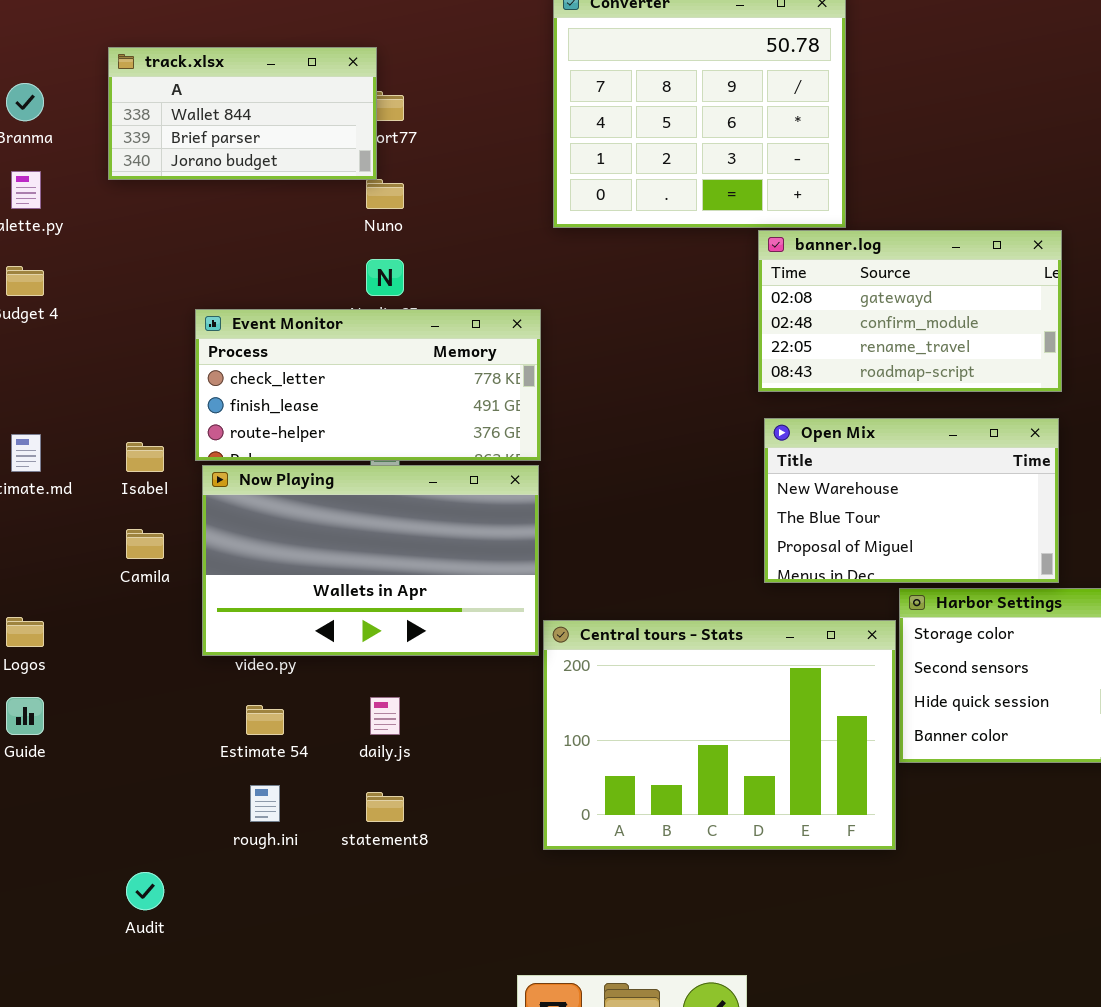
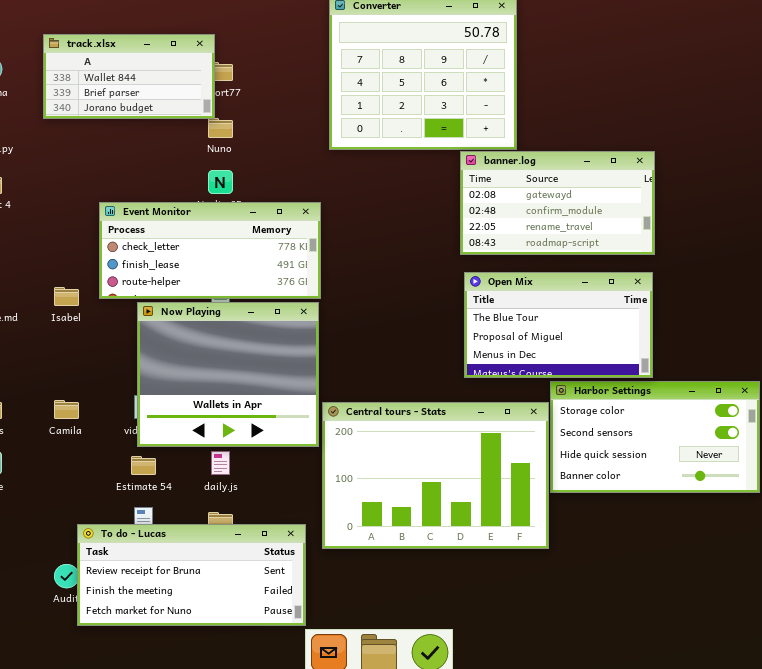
Open Mix: [764,418,1059,583] -> [464,272,653,378], scrolled down 1 row
Now Playing: [202,465,539,656] -> [137,302,319,447], resized
Camila: [126,529,164,559] -> [54,400,79,419], moved
To do - Lucas: none -> [77,524,306,626], opened

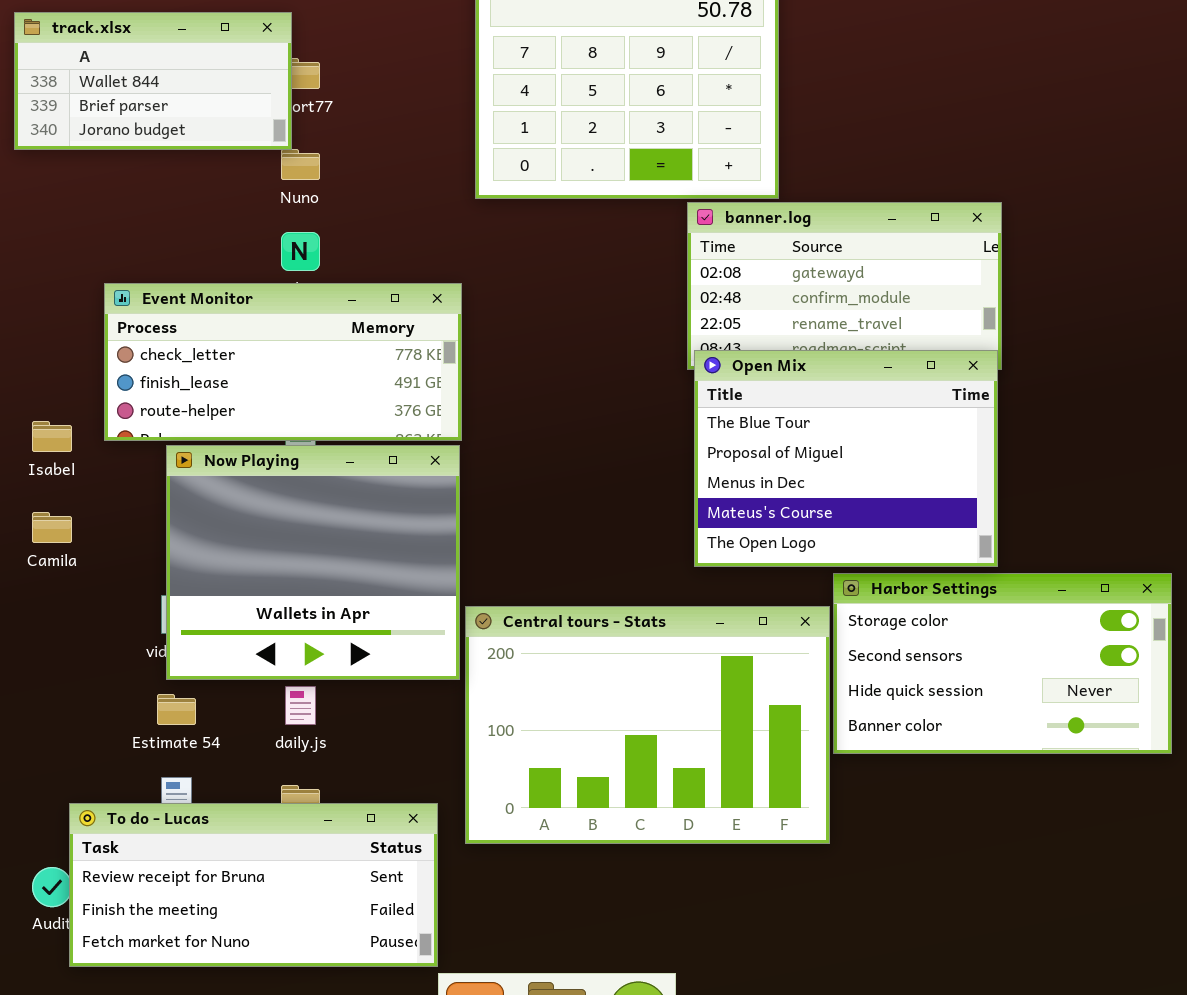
Open Mix: [464,272,653,378] -> [694,350,998,567], resized
Camila: [54,400,79,419] -> [32,512,72,543], moved

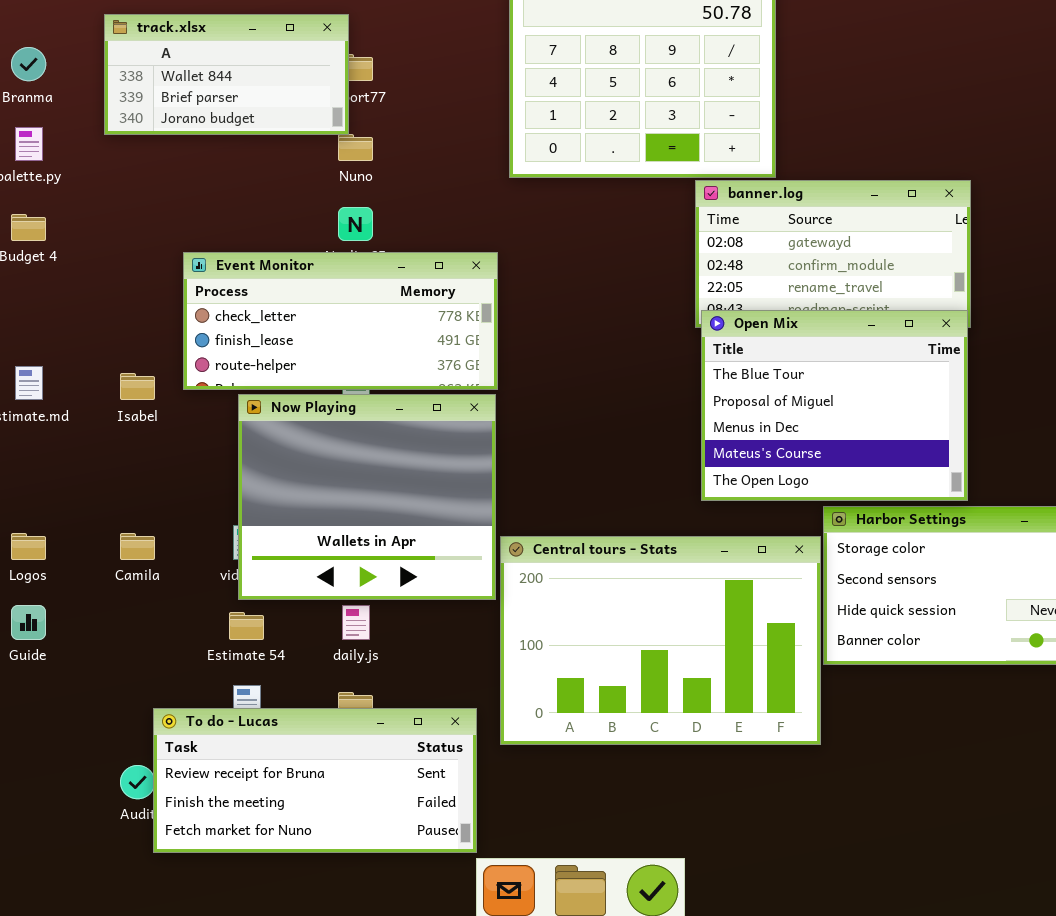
Camila: [32,512,72,543] -> [120,533,155,560], moved

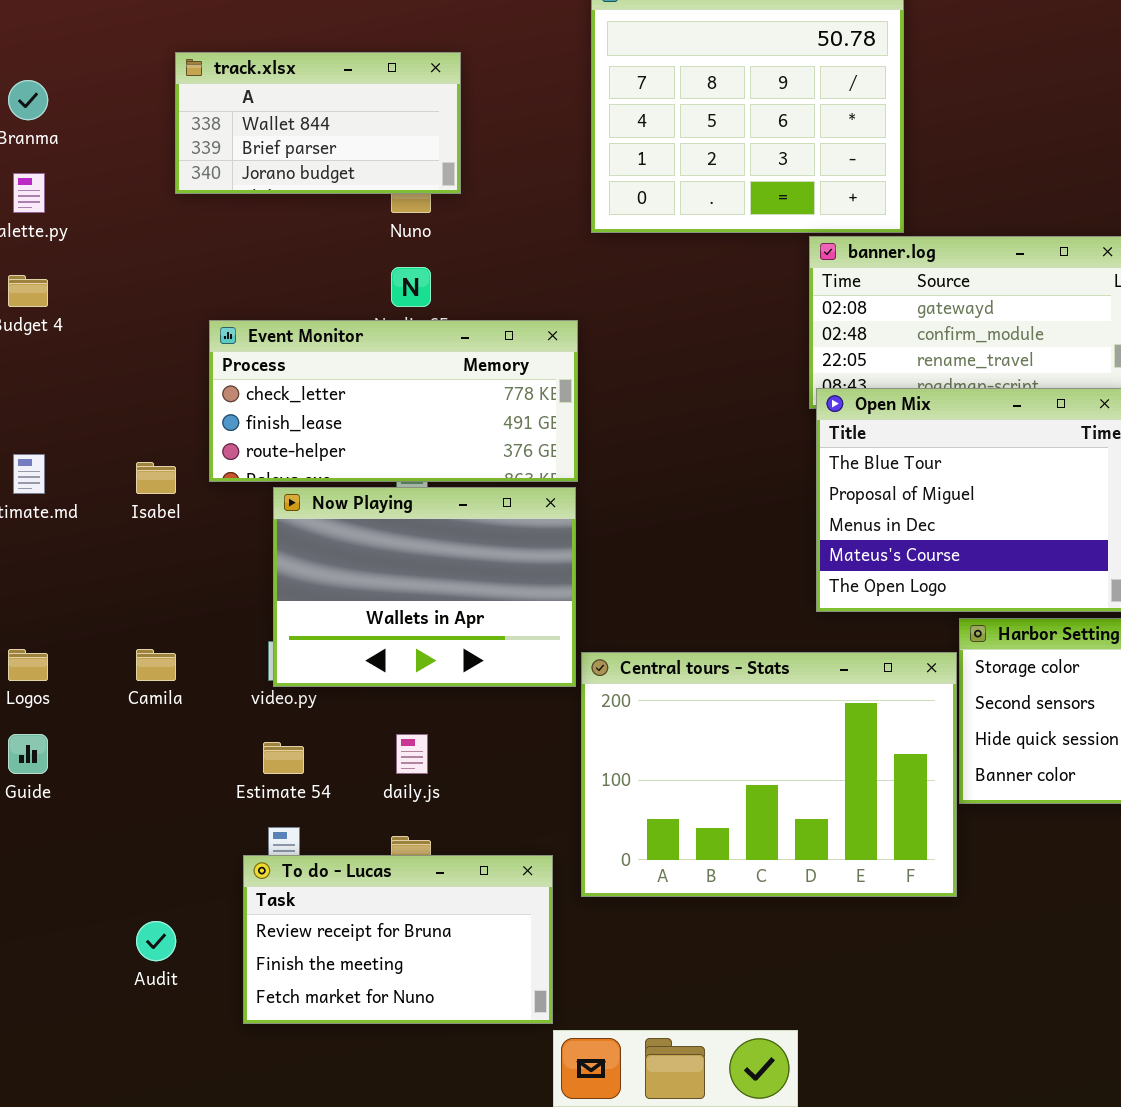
track.xlsx: [104,14,349,135] -> [175,52,461,194], moved
Now Playing: [238,394,496,600] -> [273,487,576,687], resized
To do - Lucas: [153,708,477,853] -> [243,855,553,1024], resized

